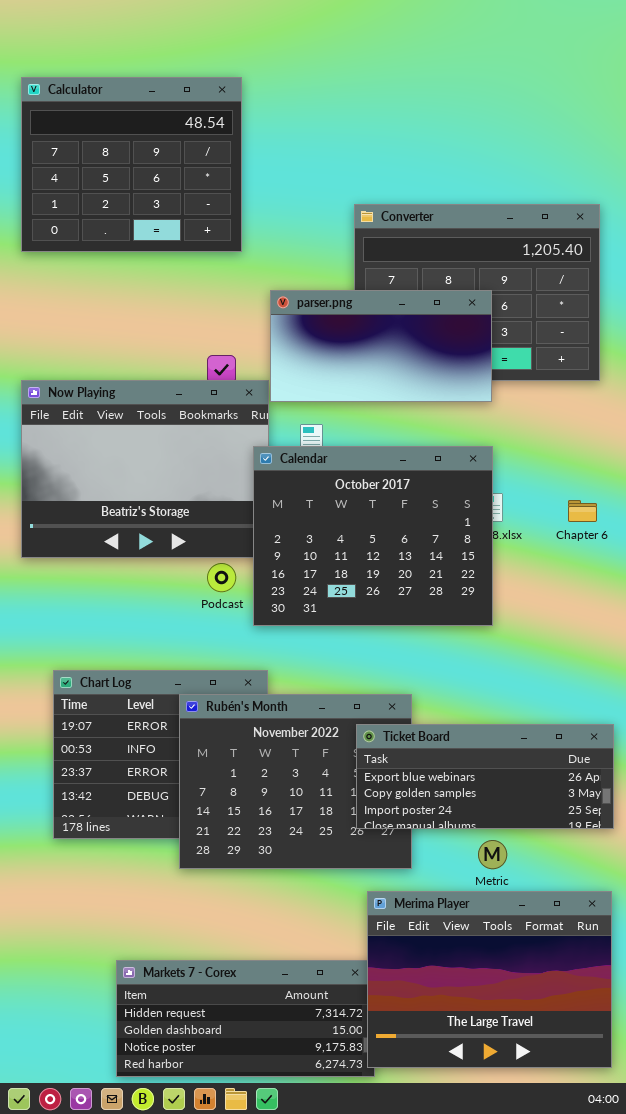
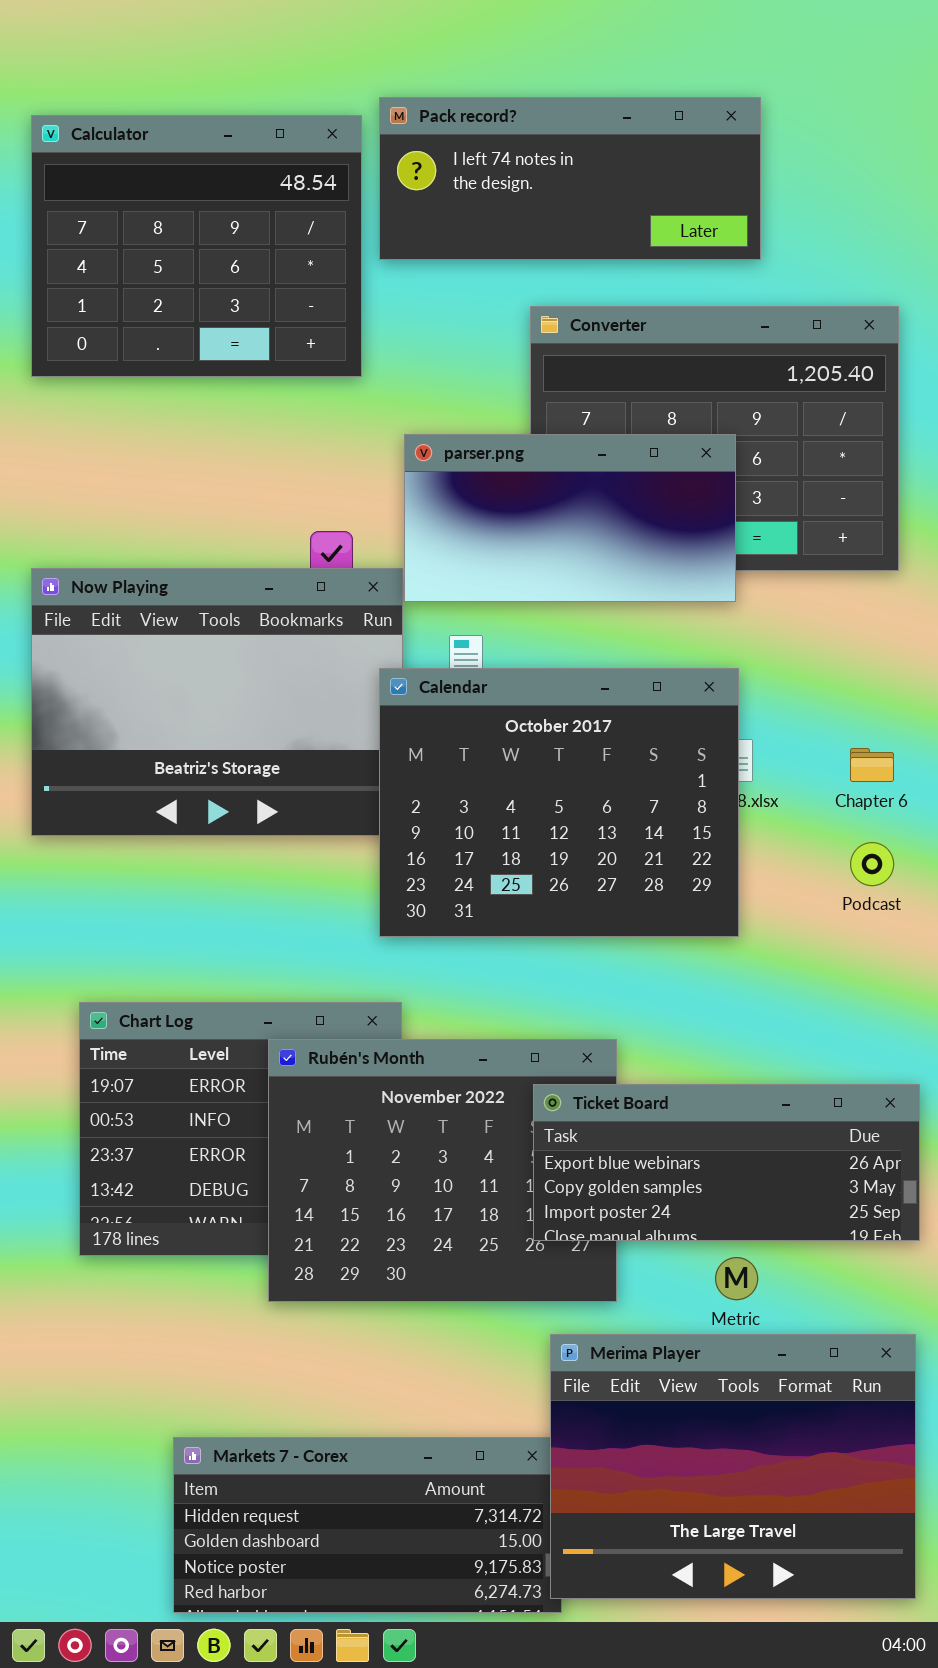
Pack record?: none -> [379,97,761,260], opened
Podcast: [207,563,236,592] -> [850,842,894,886], moved

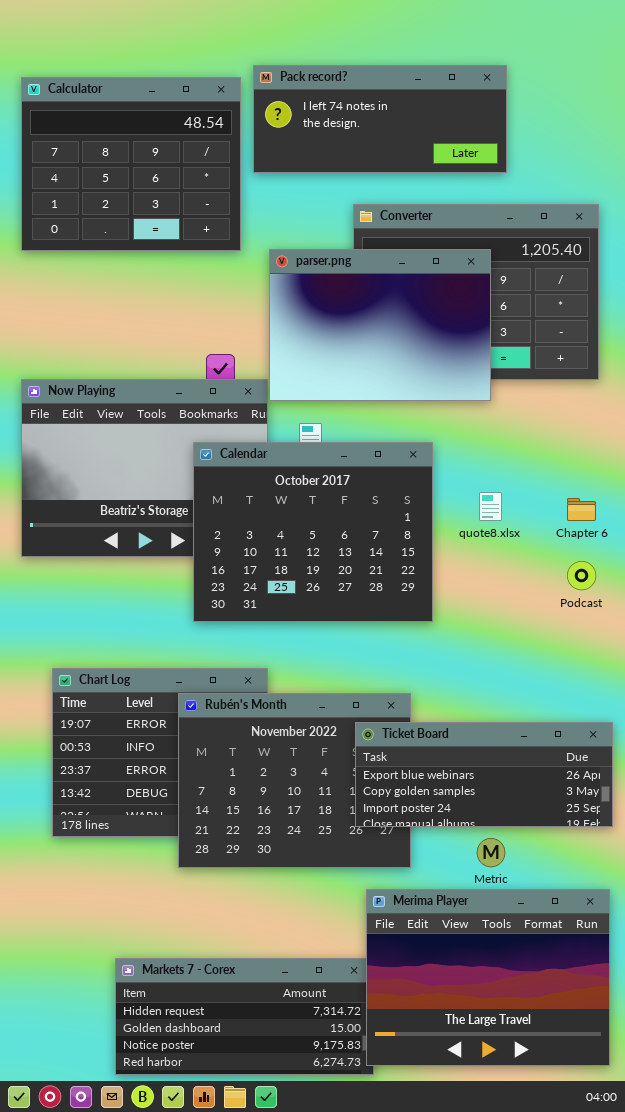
parser.png: [404,434,736,602] -> [269,249,491,401], resized
Calendar: [379,668,739,937] -> [193,442,433,622], moved

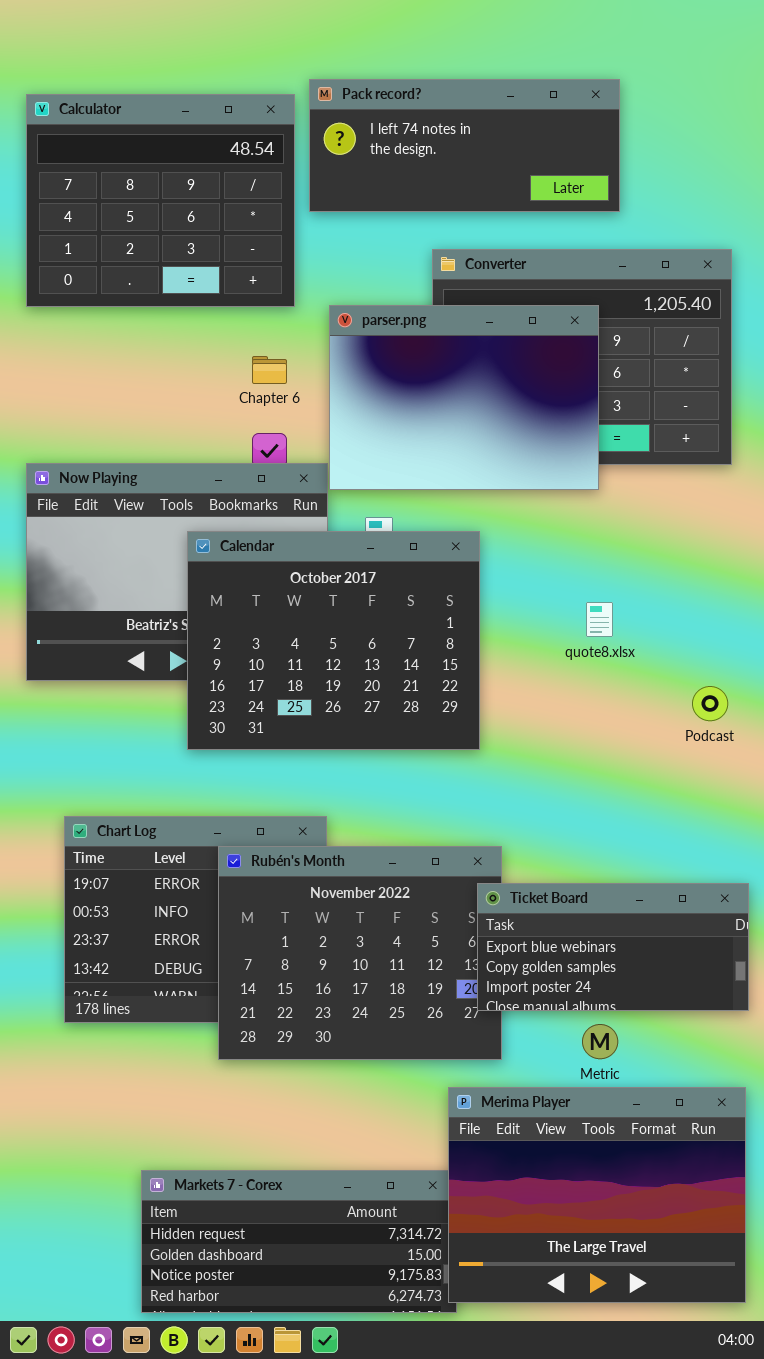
Calendar: [193,442,433,622] -> [187,531,480,750], moved
Chapter 6: [567,498,596,521] -> [252,356,287,384], moved
Ticket Board: [355,722,613,827] -> [477,883,749,1011], resized

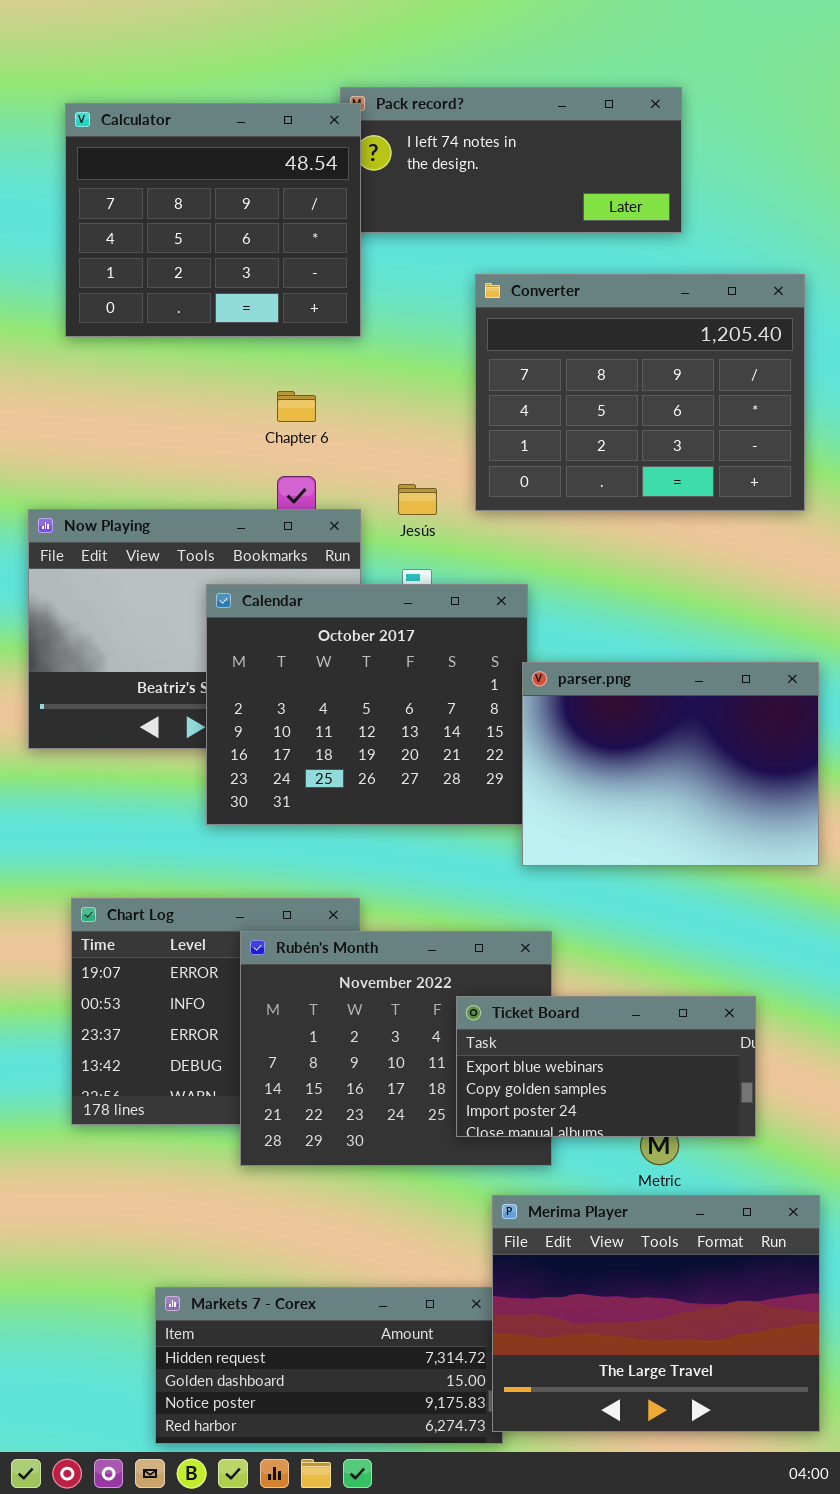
Calculator: [26,94,295,307] -> [65,103,361,337], moved
parser.png: [329,305,599,490] -> [522,662,819,866], moved
Ticket Board: [477,883,749,1011] -> [456,996,756,1137], moved

